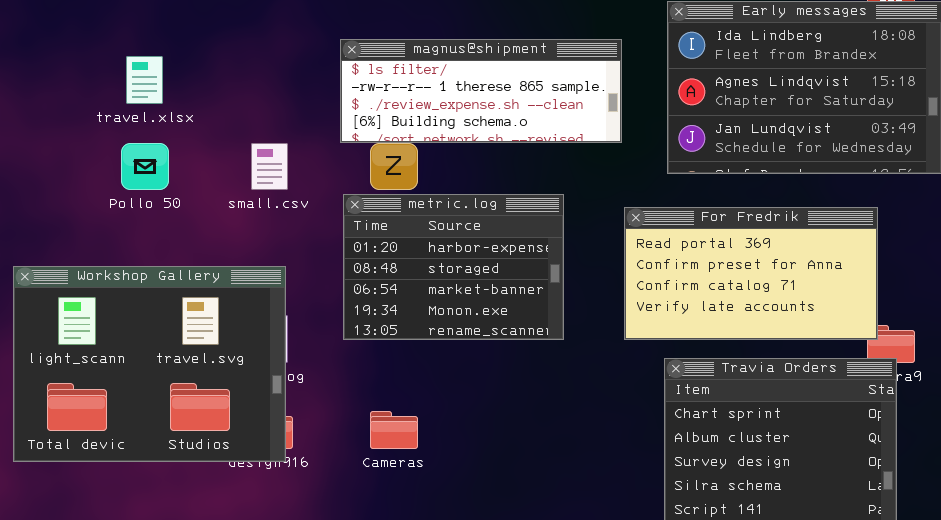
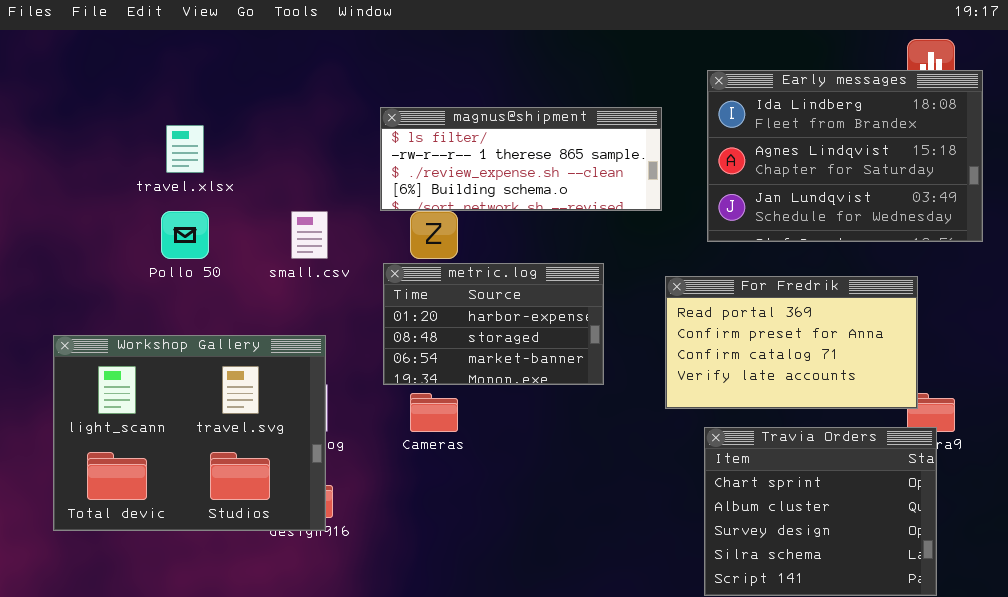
metric.log: [343,194,564,340] -> [383,263,604,385], resized
Cameras: [370,411,418,449] -> [410,393,458,432], moved

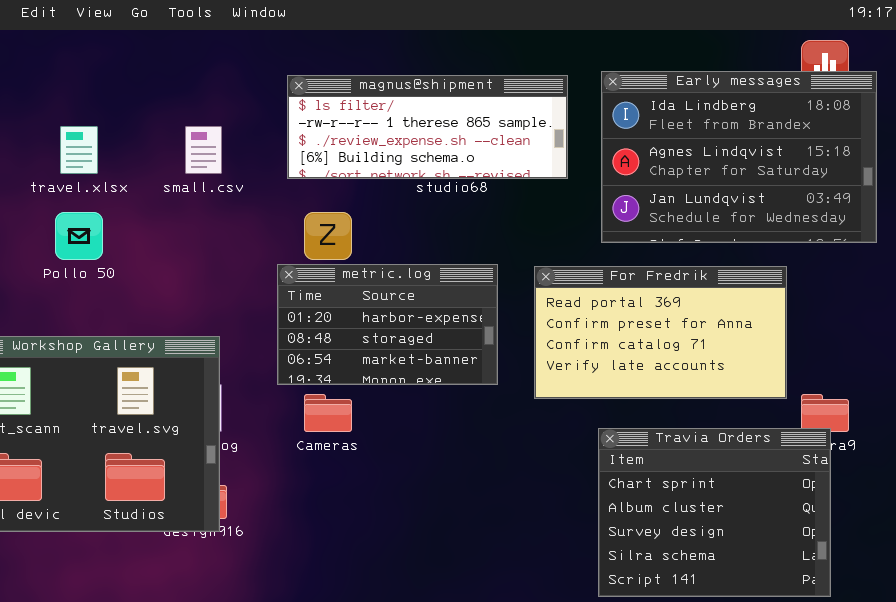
magnus@shipment: [380,107,662,211] -> [287,75,568,179], moved
small.csv: [291,211,328,259] -> [185,126,222,174], moved
For Fredrik: [665,276,918,409] -> [534,266,787,399], moved

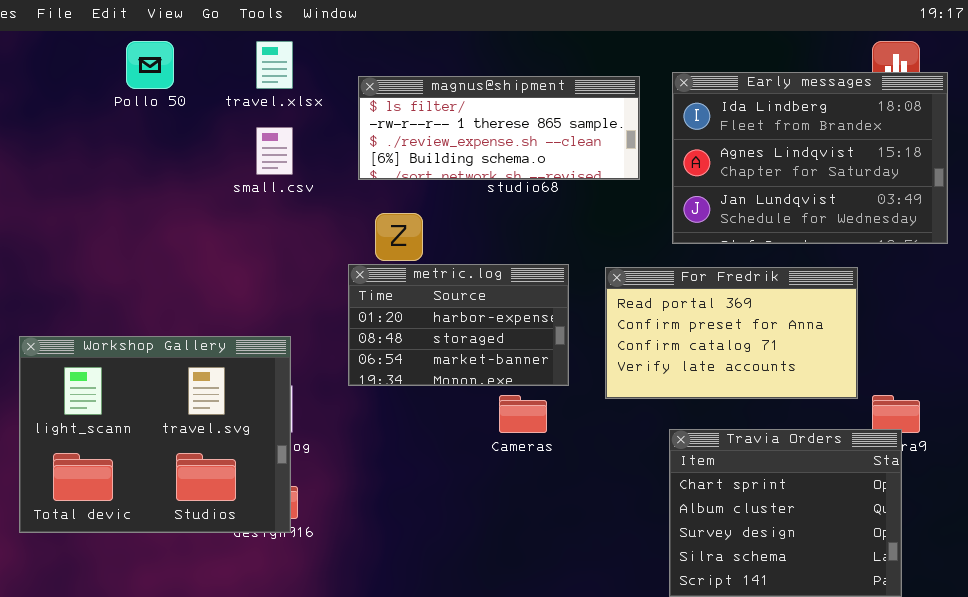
travel.xlsx: [60,126,98,174] -> [256,41,293,89], moved
Pollo 50: [55,212,103,260] -> [126,41,174,89], moved
Cameras: [304,394,352,432] -> [499,395,547,433], moved

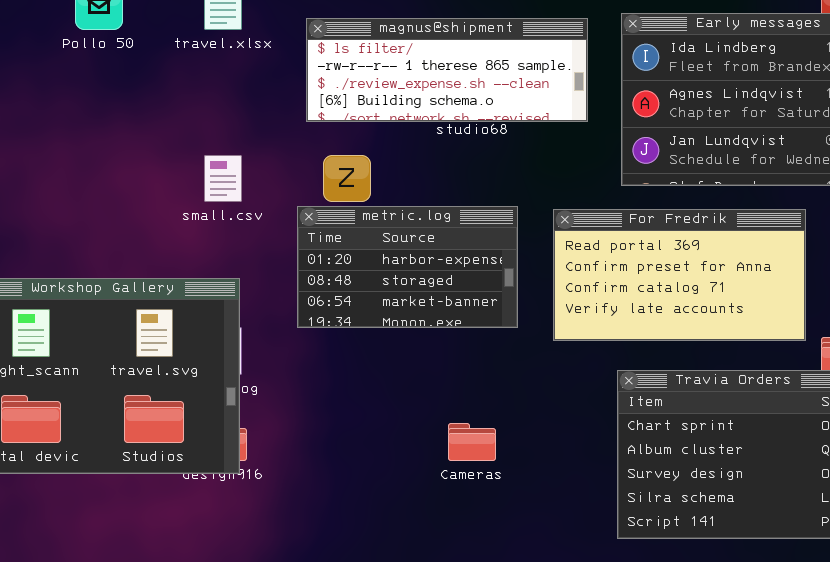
small.csv: [256,127,293,175] -> [204,155,242,202], moved
Cameras: [499,395,547,433] -> [448,423,496,461], moved

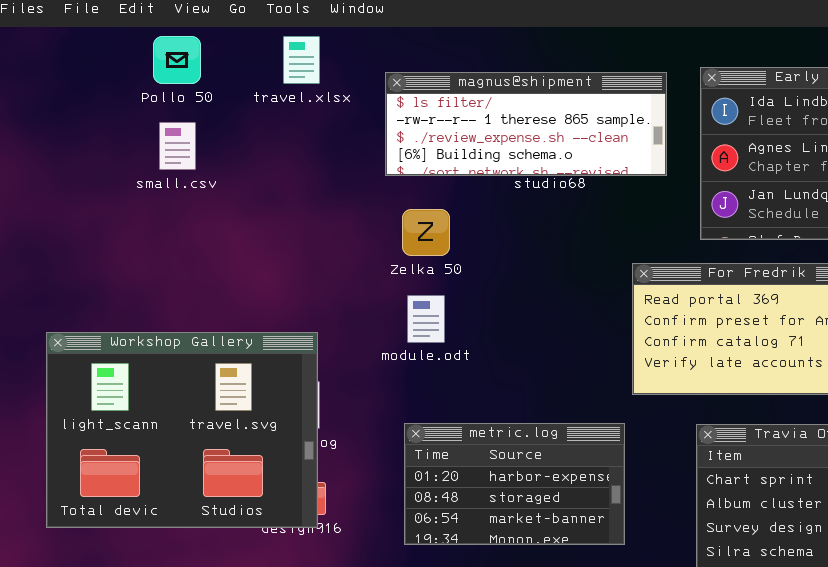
small.csv: [204,155,242,202] -> [159,122,196,170], moved
metric.log: [297,206,518,328] -> [404,423,625,545], moved

